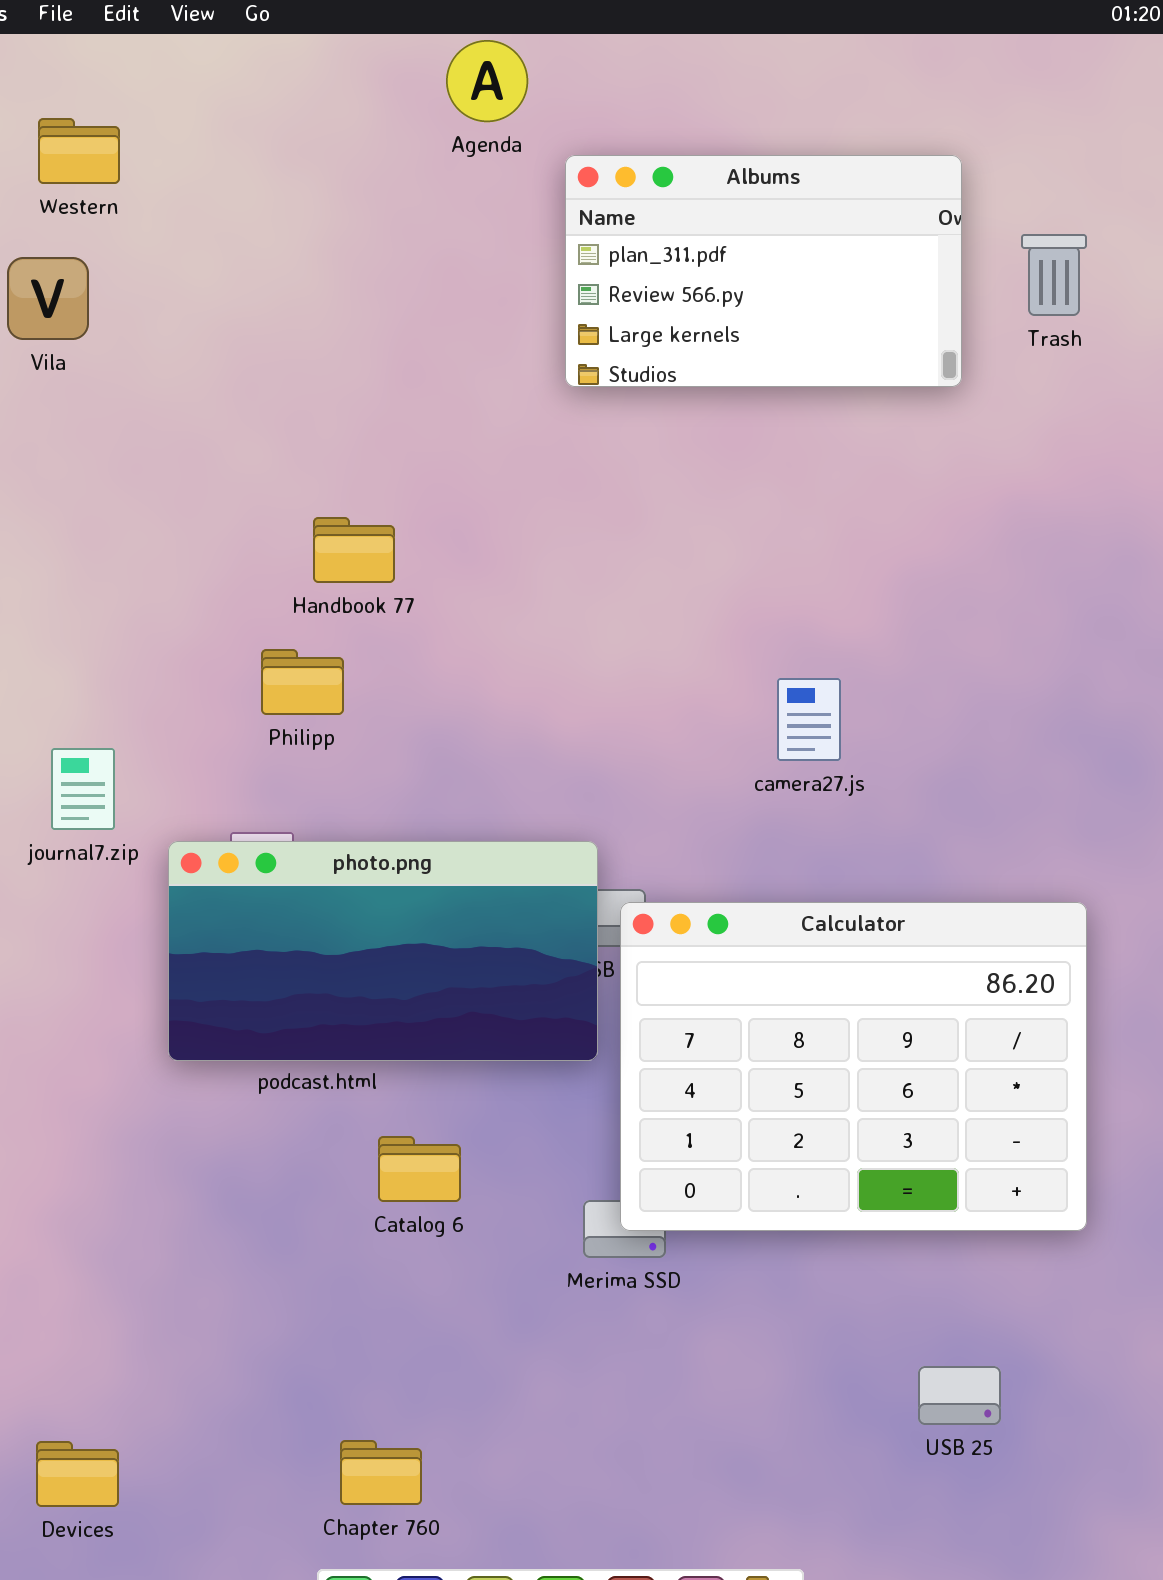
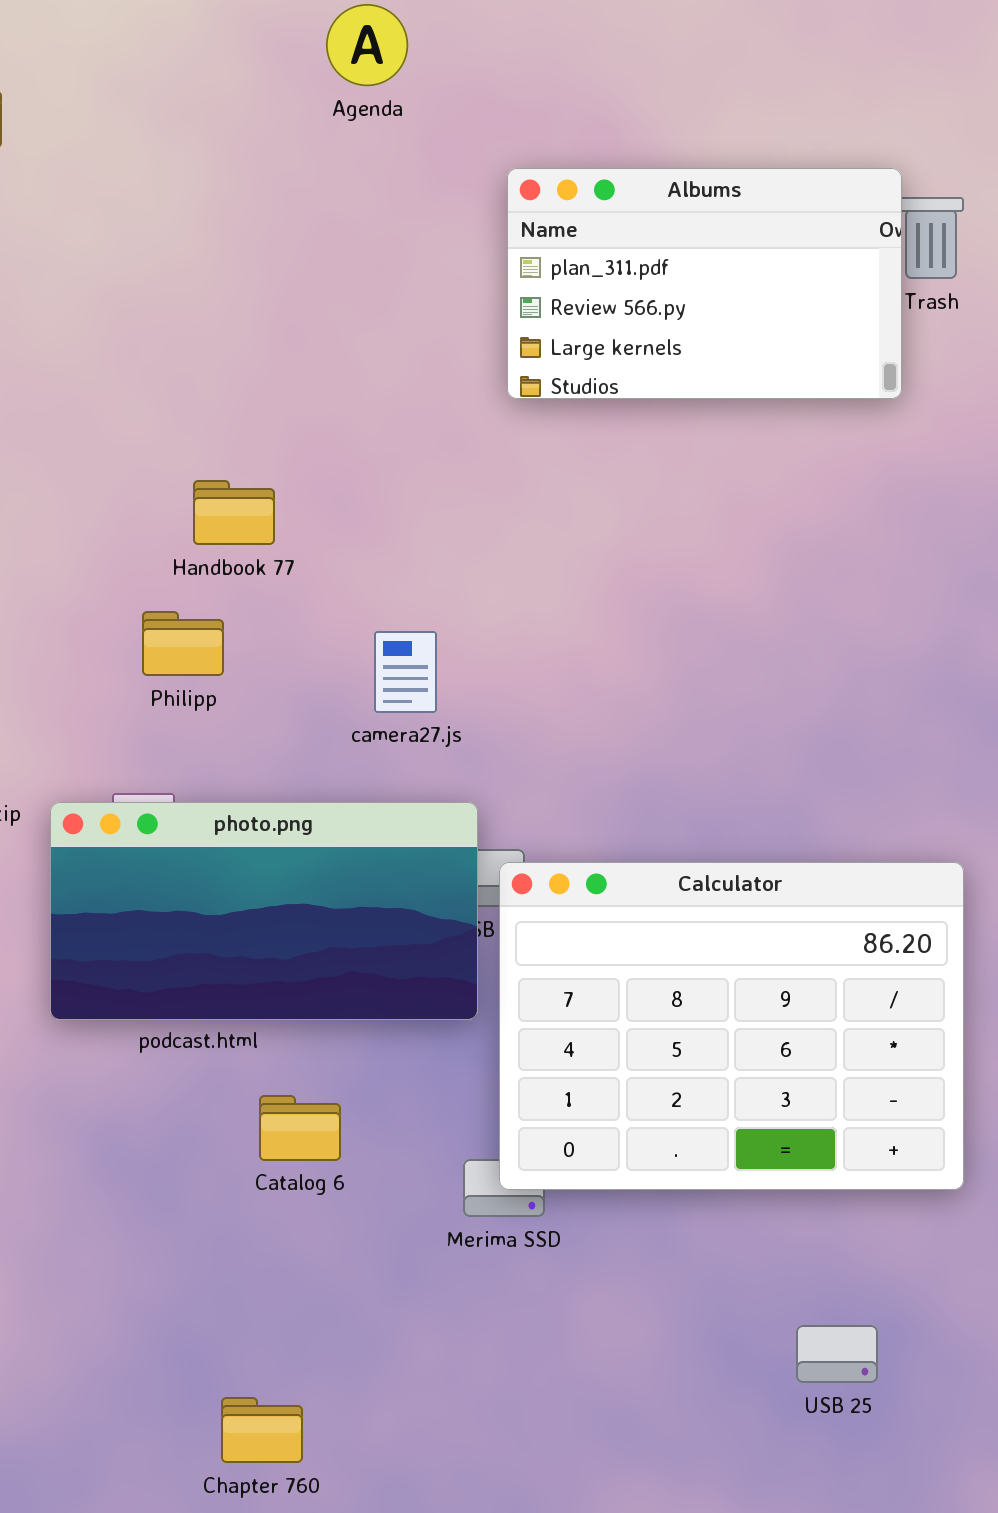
Albums: [565,155,962,387] -> [507,168,902,399], moved
camera27.js: [777,678,841,761] -> [374,631,437,713], moved

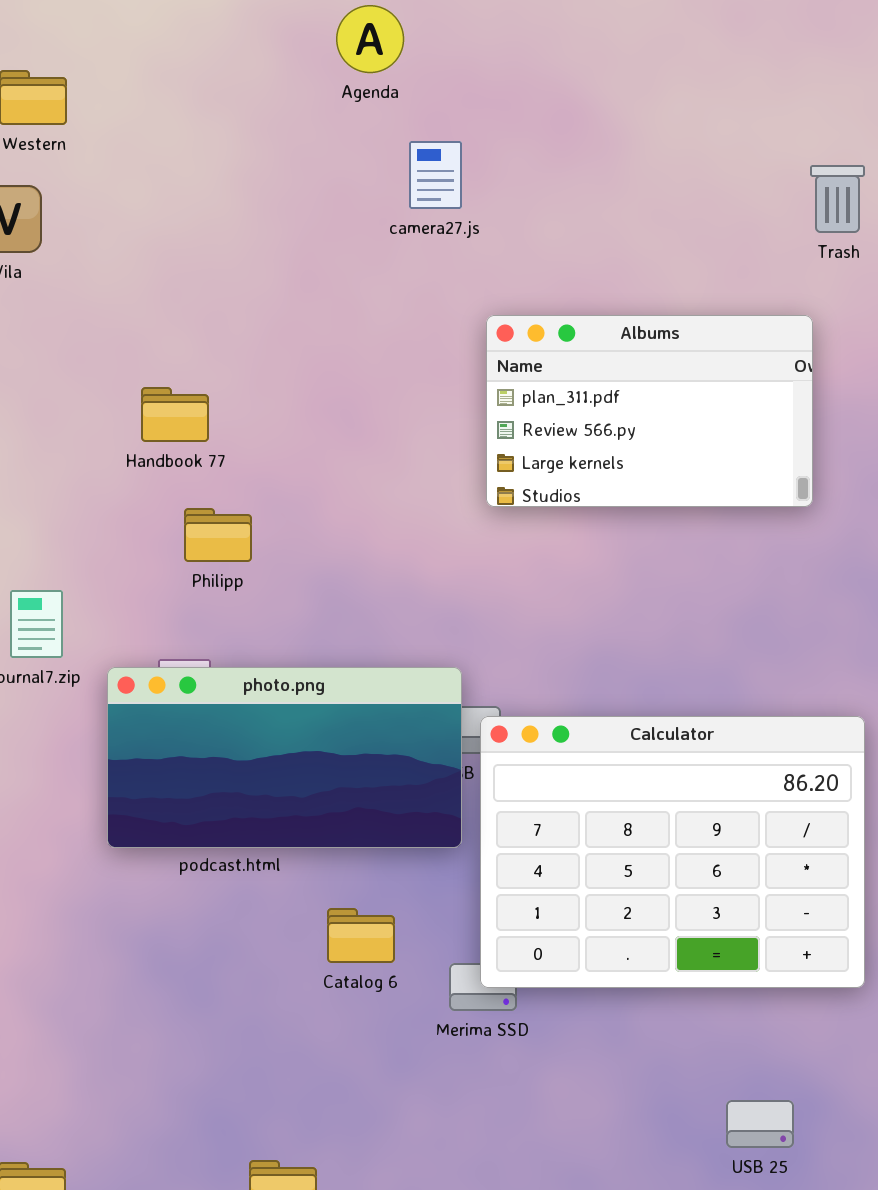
Albums: [507,168,902,399] -> [486,315,813,507], moved
Handbook 77: [193,480,275,545] -> [141,387,209,442], moved
camera27.js: [374,631,437,713] -> [409,141,462,209], moved
Catalog 6: [259,1095,341,1161] -> [327,908,395,963], moved

